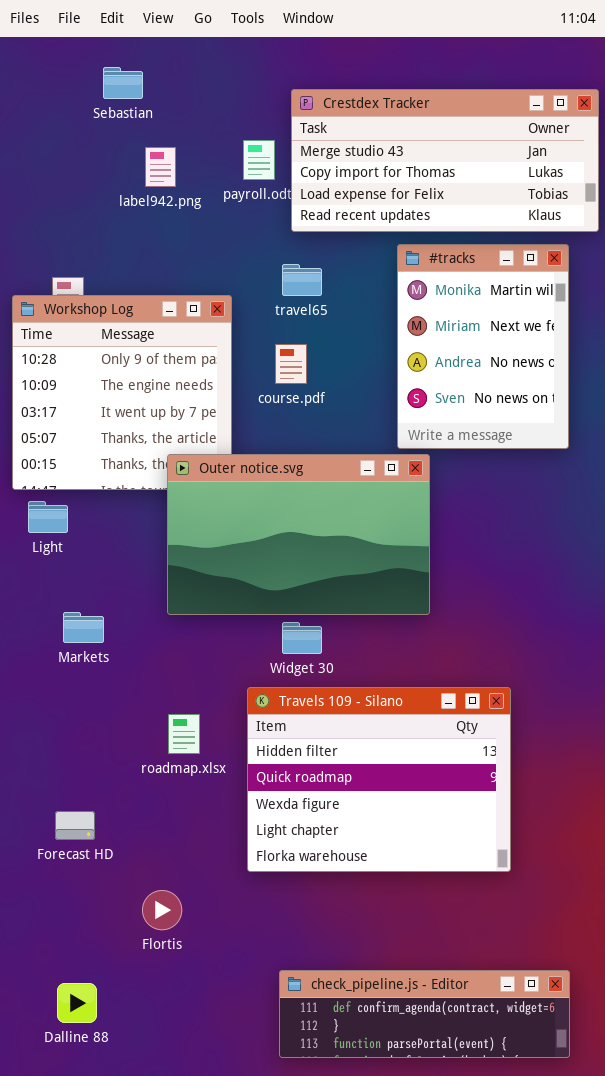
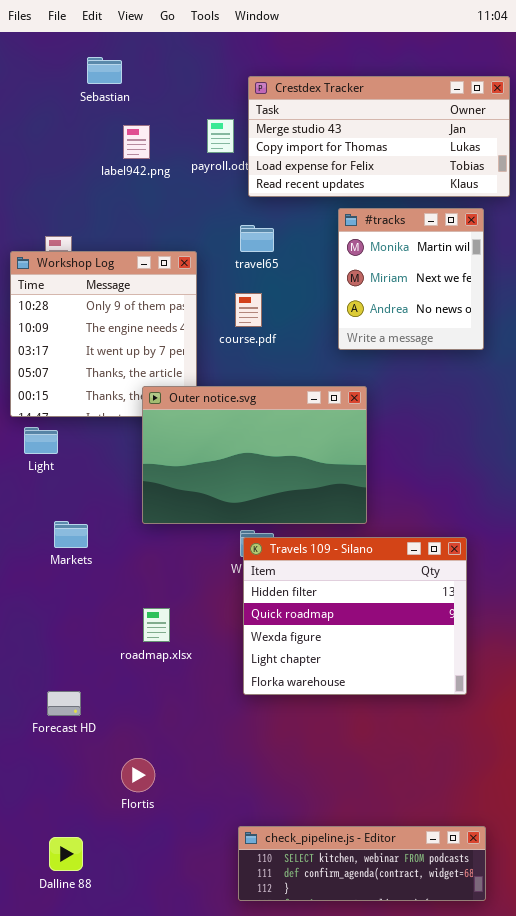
#tracks: [397,244,569,449] -> [338,208,484,350], resized
Travels 109 - Silano: [247,687,511,872] -> [243,537,467,695], moved
check_pipeline.js - Editor: [279,970,570,1058] -> [238,826,486,901], scrolled up 1 row

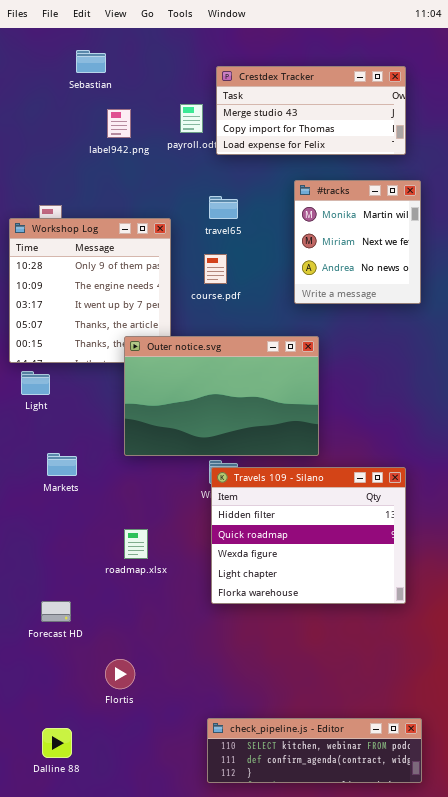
Crestdex Tracker: [248,76,510,197] -> [216,66,406,155], resized

